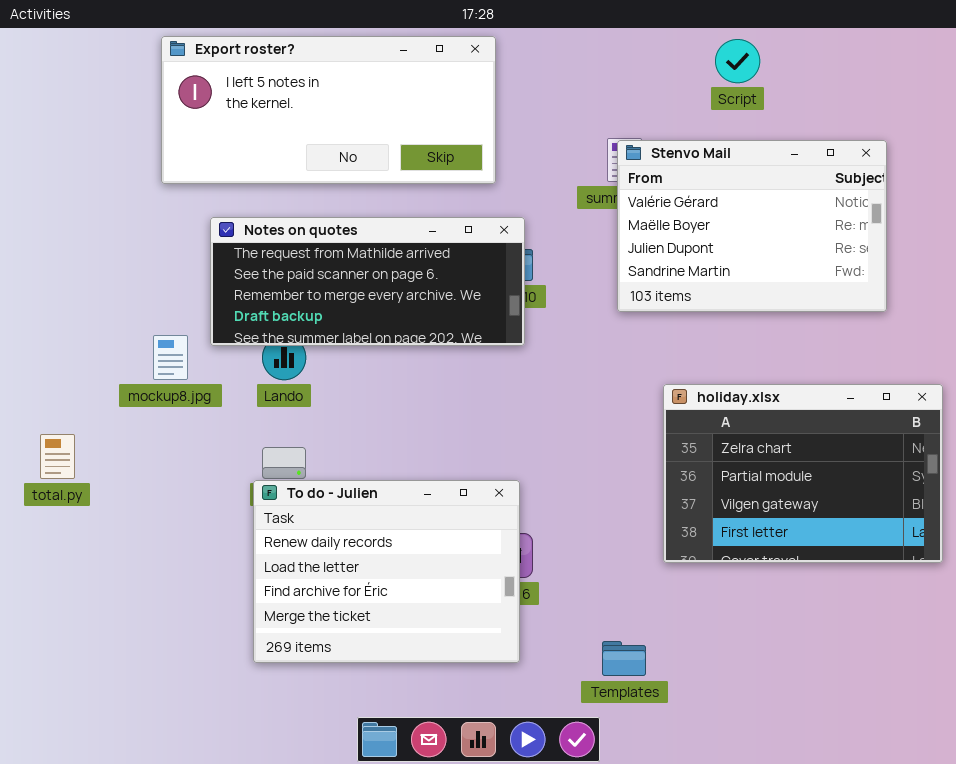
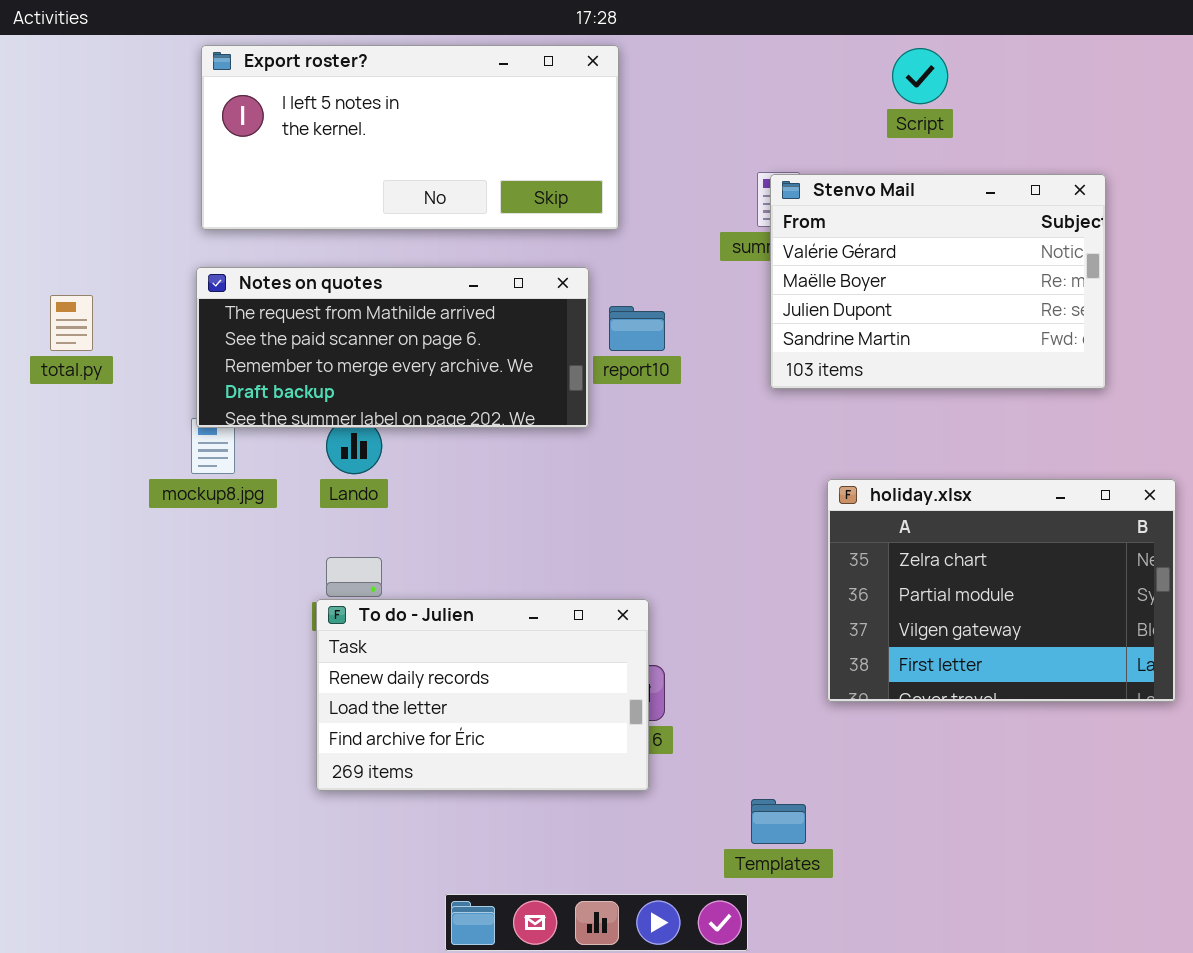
Notes on quotes: [210,217,525,346] -> [196,267,589,428], moved
total.py: [40,434,75,479] -> [50,295,93,351], moved
To do - Julien: [253,480,520,663] -> [316,599,649,791], resized

